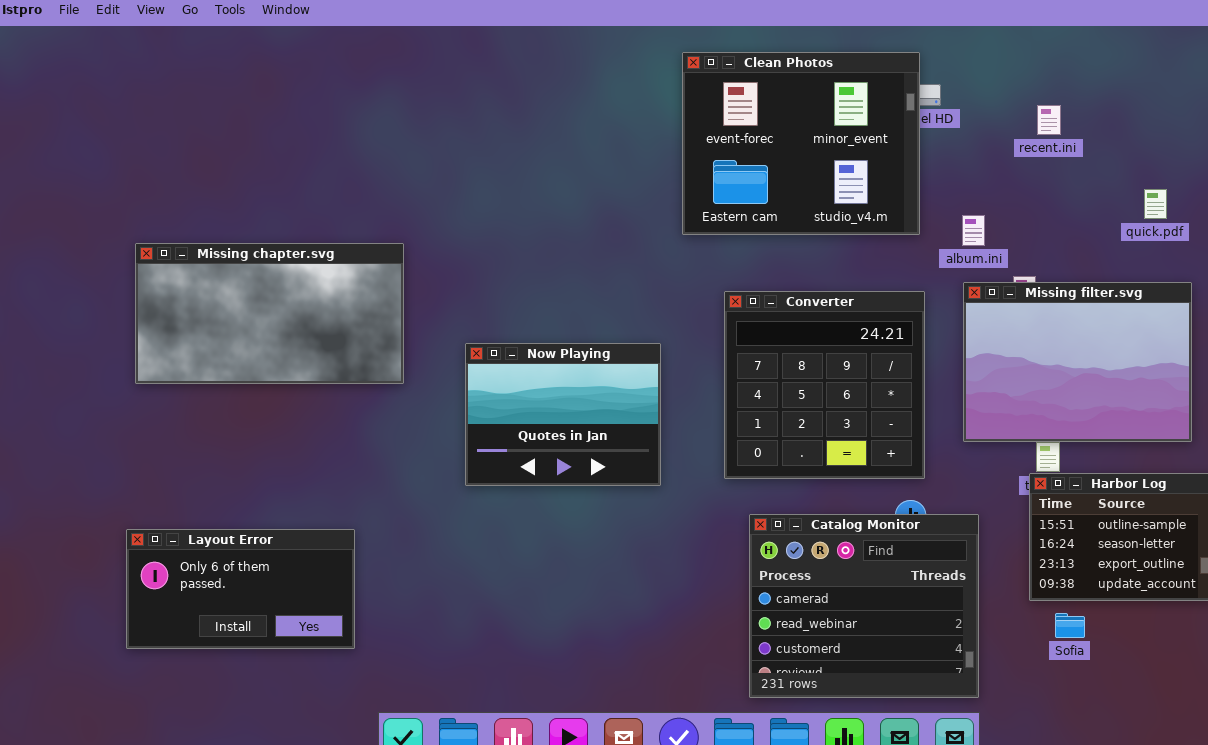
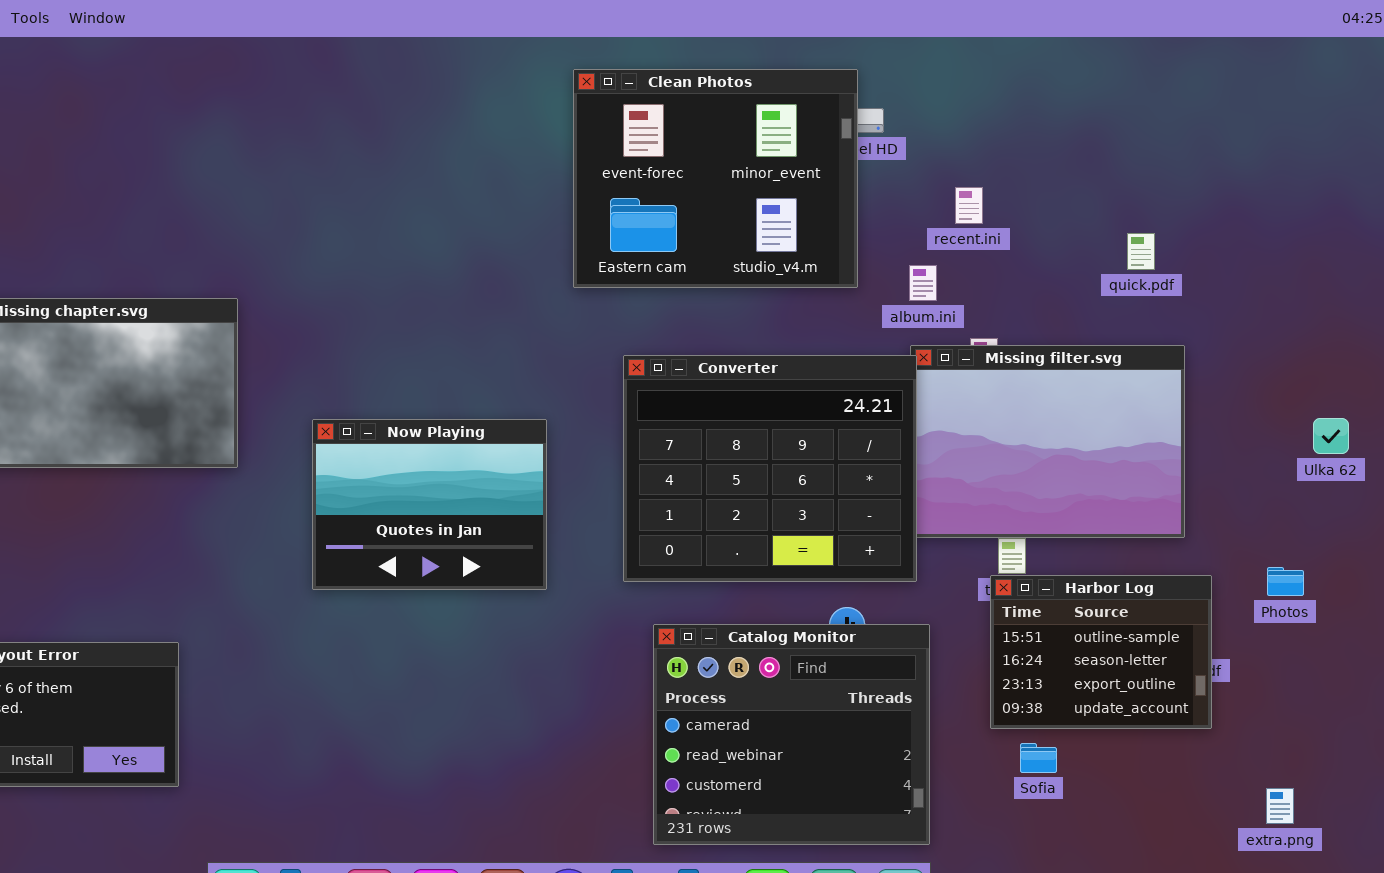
recent.ini: [1037,105,1061,135] -> [955,187,983,224], moved
Converter: [724,291,925,479] -> [623,355,917,582], resized

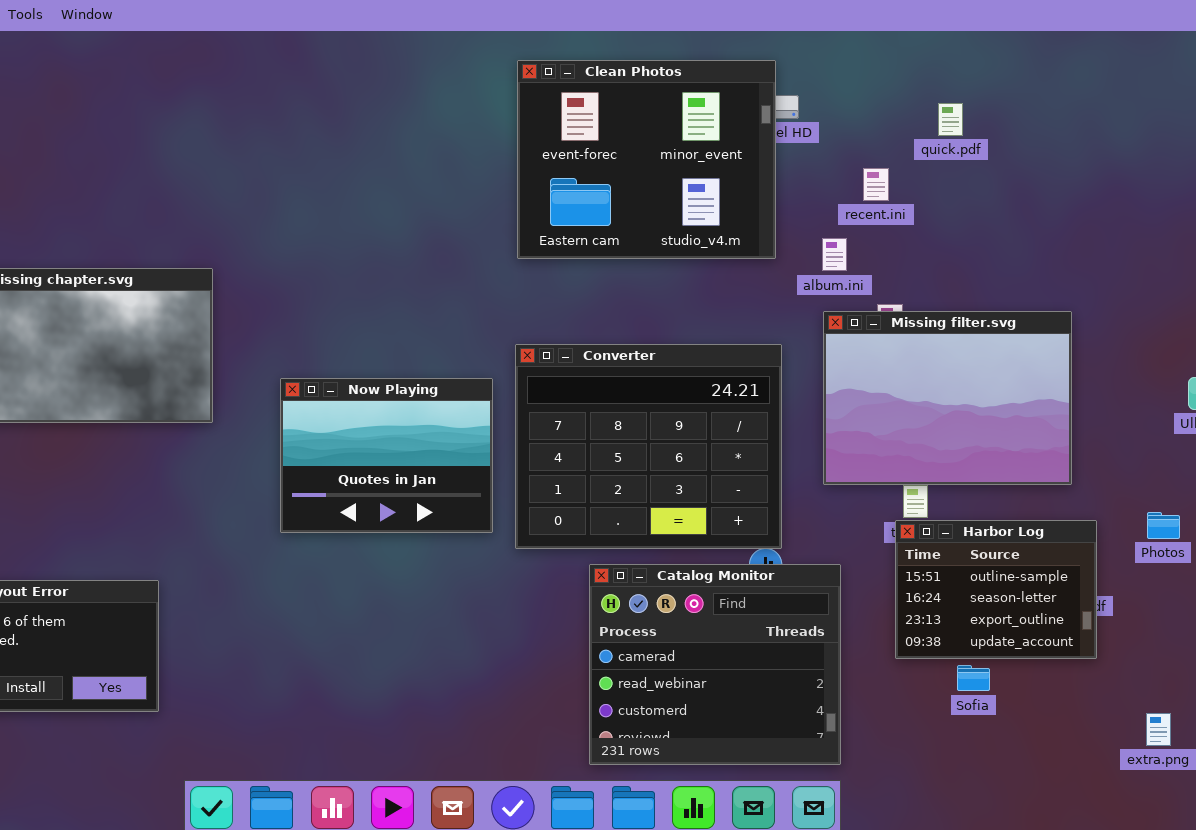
quick.pdf: [1127,233,1155,270] -> [938,103,963,136], moved
Converter: [623,355,917,582] -> [515,344,782,549], moved
Sofia: [1020,743,1057,773] -> [957,665,990,691], moved

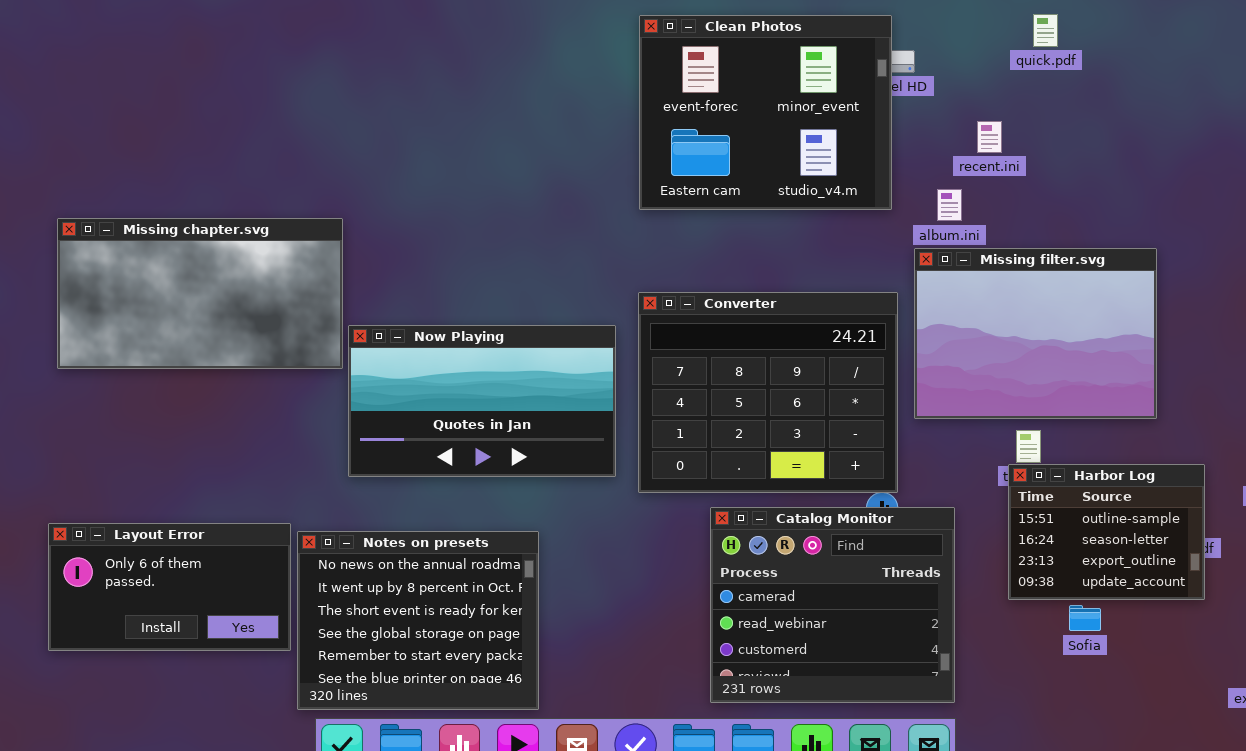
quick.pdf: [938,103,963,136] -> [1033,14,1058,47], moved
Missing filter.svg: [823,311,1072,485] -> [914,248,1157,419], moved
Now Playing: [280,378,493,533] -> [348,325,616,477], resized
Notes on presets: none -> [297,531,539,710], opened

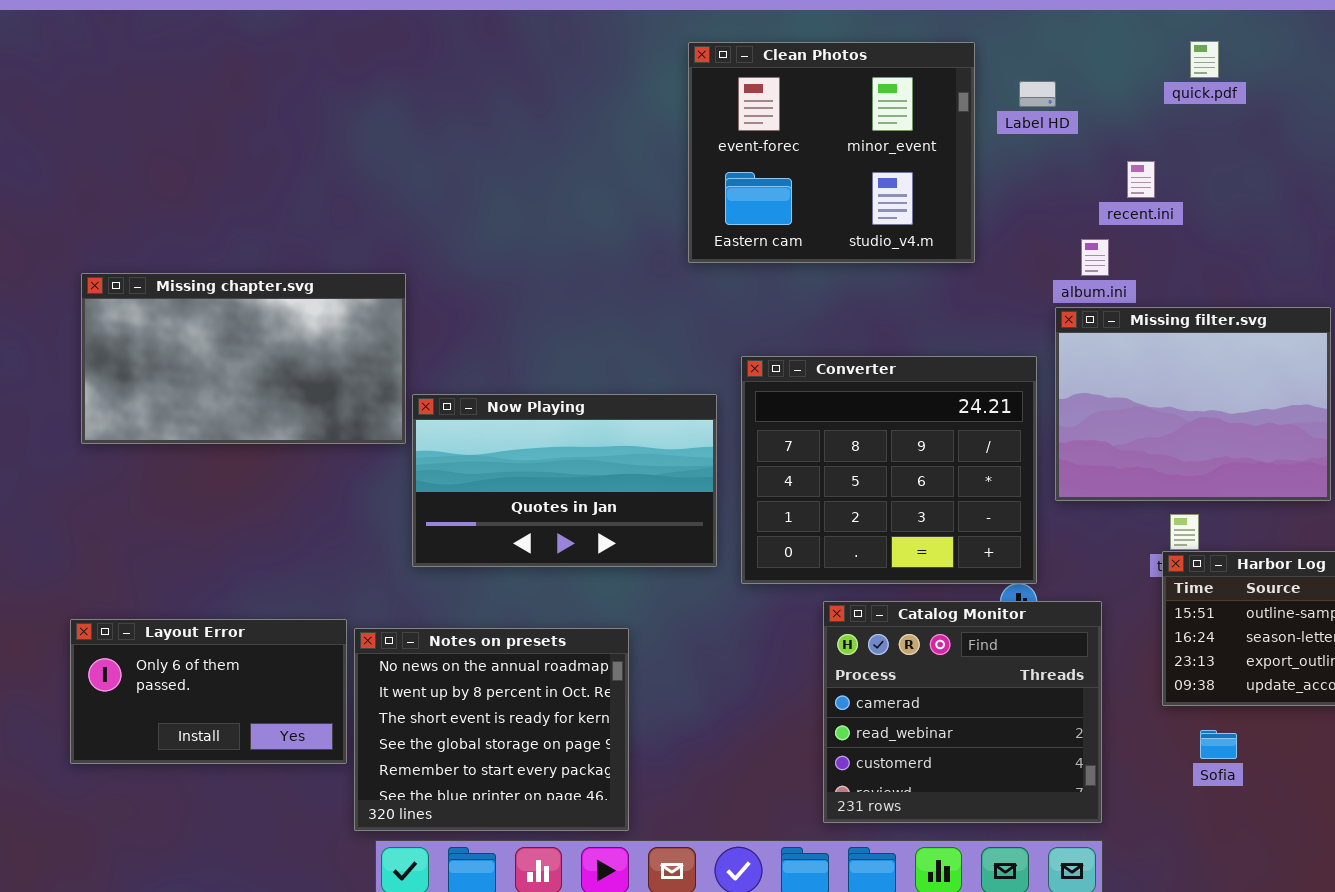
Clean Photos: [639,15,892,210] -> [688,42,975,263], moved
Sofia: [1069,605,1101,631] -> [1200,730,1237,759], moved

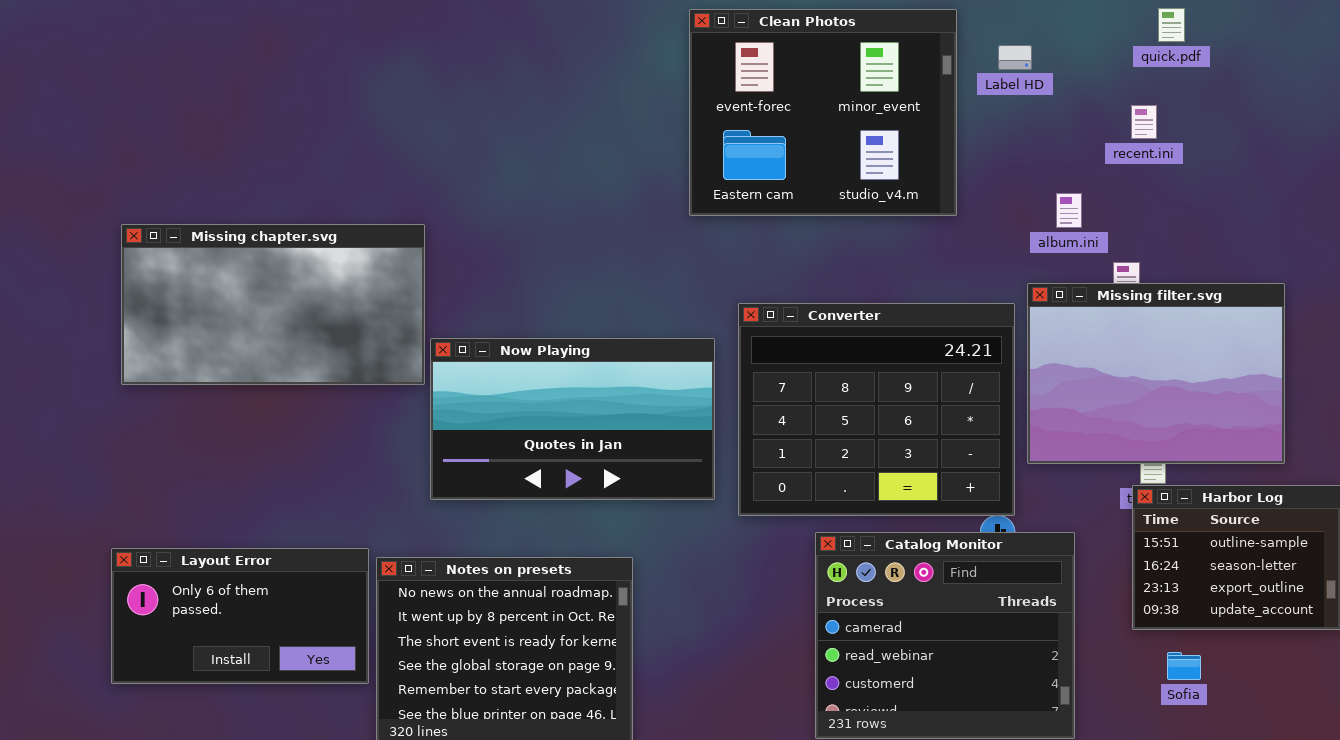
recent.ini: [1127,161,1155,198] -> [1131,105,1157,139], moved
Missing filter.svg: [1055,307,1331,501] -> [1027,283,1285,464], moved

